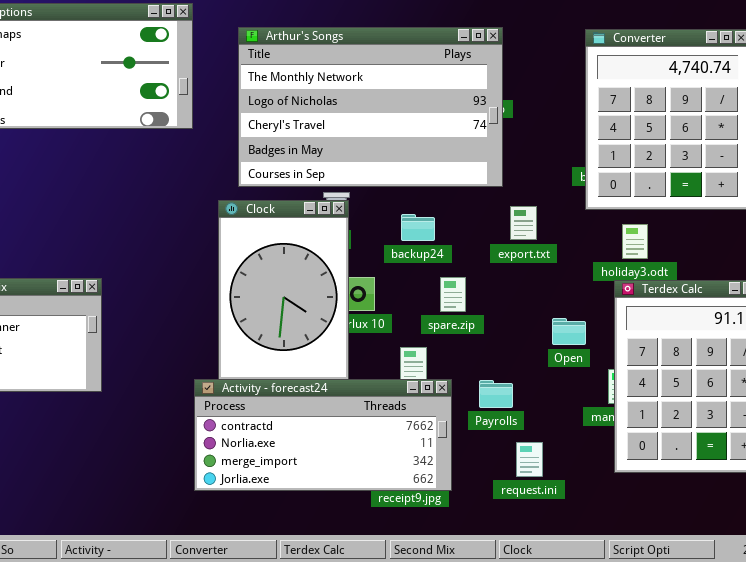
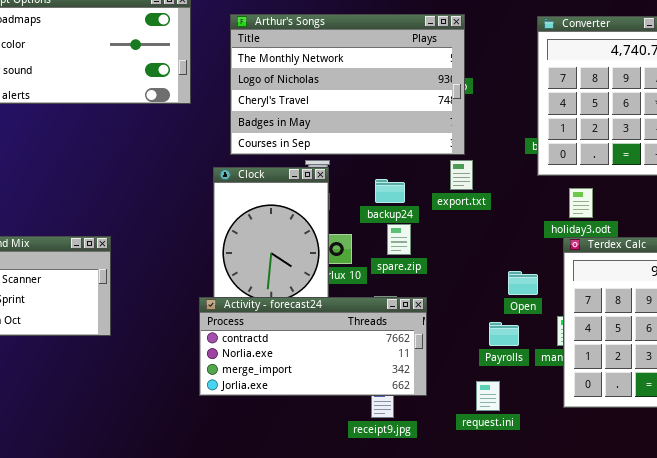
export.txt: [510,206,537,240] -> [450,160,473,190], moved
spare.zip: [440,277,466,312] -> [387,224,411,255], moved
Activity - forecast24: [194,379,452,491] -> [199,297,427,396], moved
Payrolls: [479,380,513,408] -> [489,322,519,346], moved

